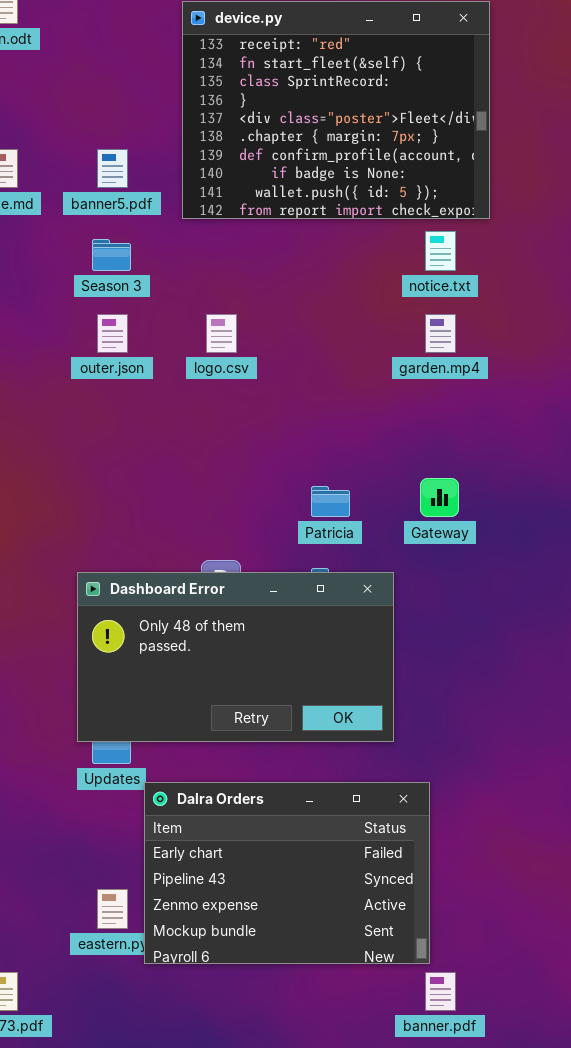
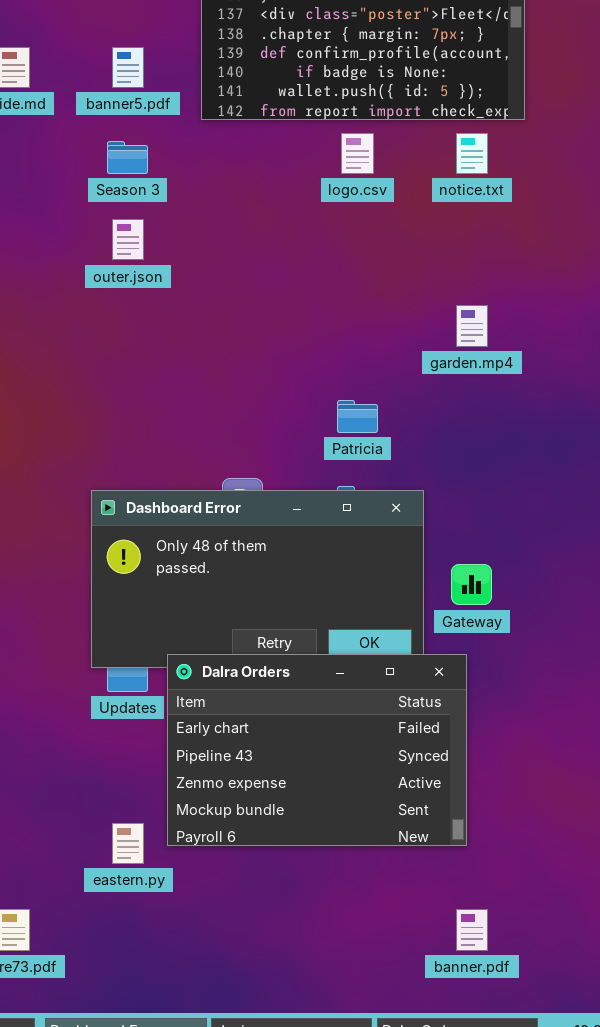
logo.csv: [206,314,237,353] -> [341,133,374,174], moved
garden.mp4: [425,314,456,353] -> [456,305,488,347], moved
Gateway: [420,478,459,517] -> [451,564,492,605], moved
Dalra Orders: [144,782,430,964] -> [167,654,467,846], moved

